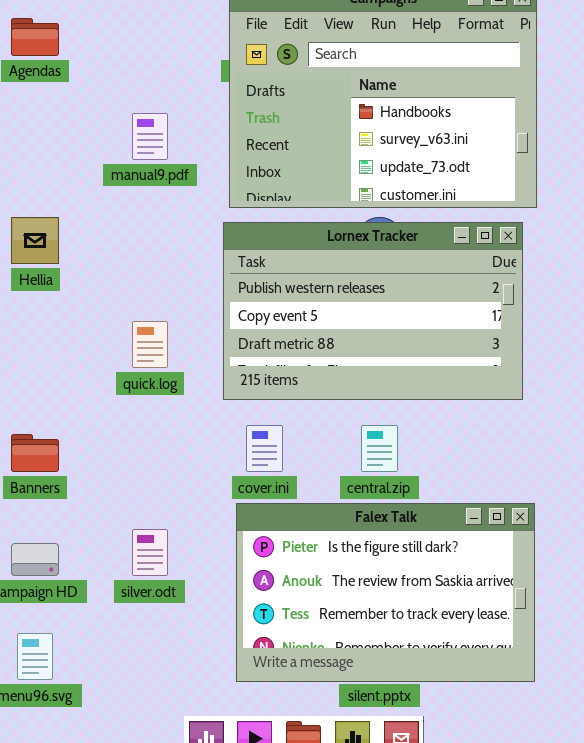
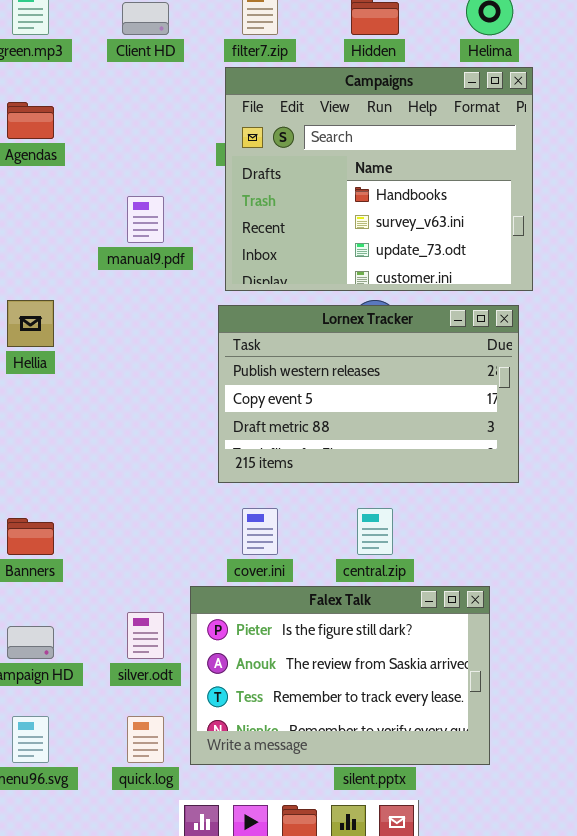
quick.log: [132,321,168,368] -> [127,716,164,763], moved
Falex Talk: [236,503,535,682] -> [190,586,490,765], moved

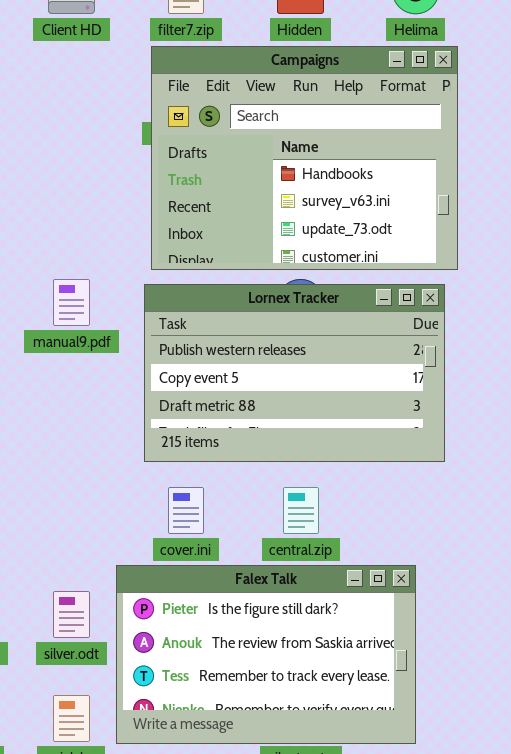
manual9.pdf: [127,196,164,243] -> [53,279,90,326], moved

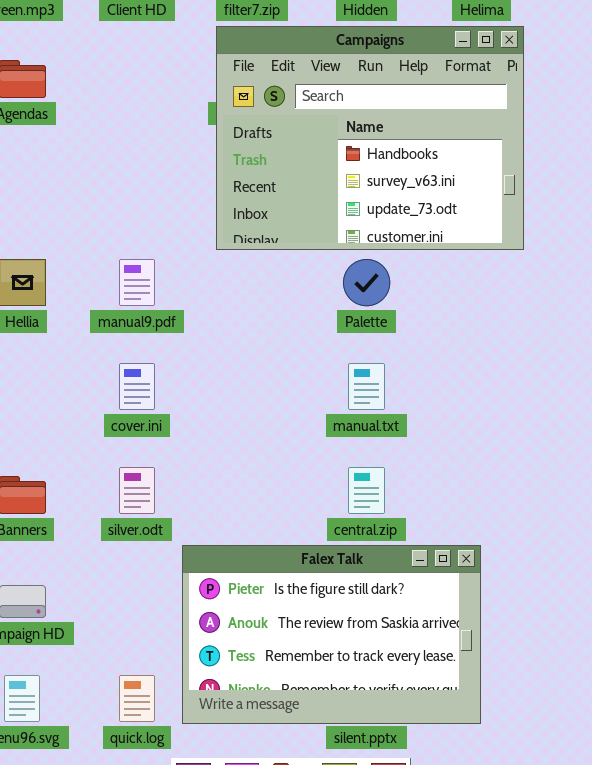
Lornex Tracker: [144,284,445,462] -> none, closed
cover.ini: [168,487,204,534] -> [119,363,155,410], moved
silver.odt: [53,591,90,638] -> [119,467,155,514], moved

